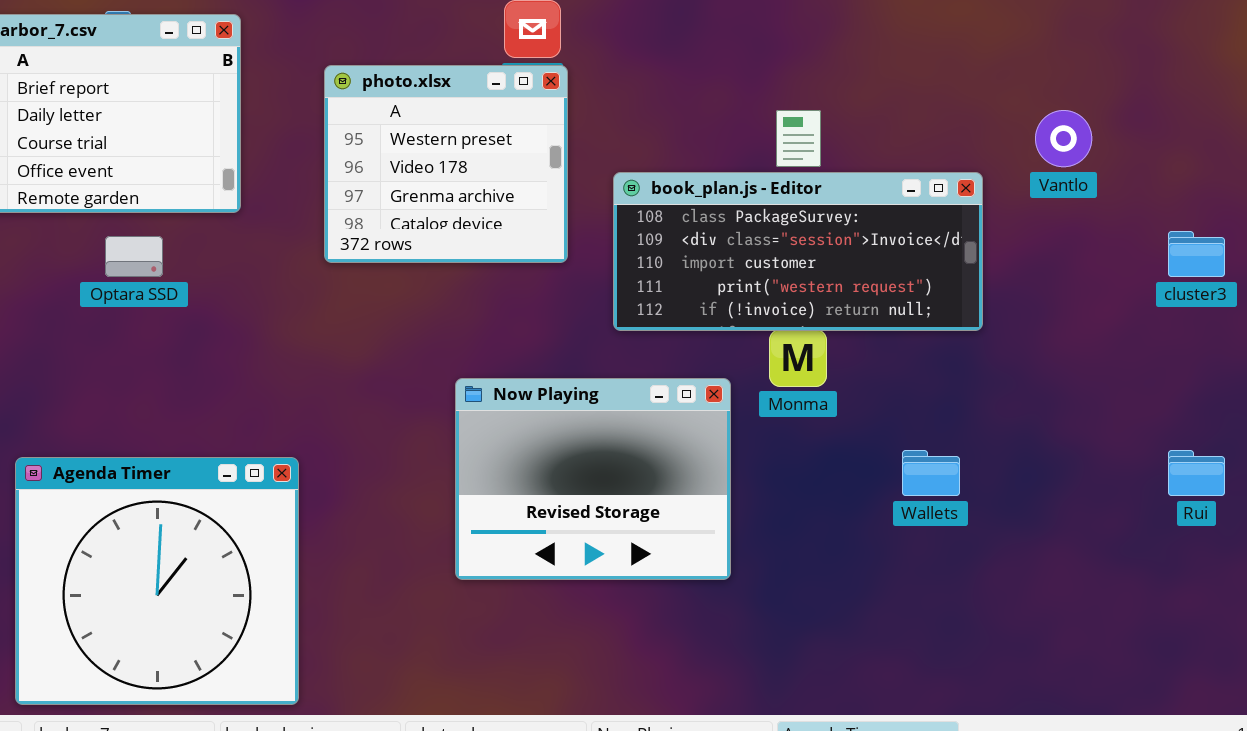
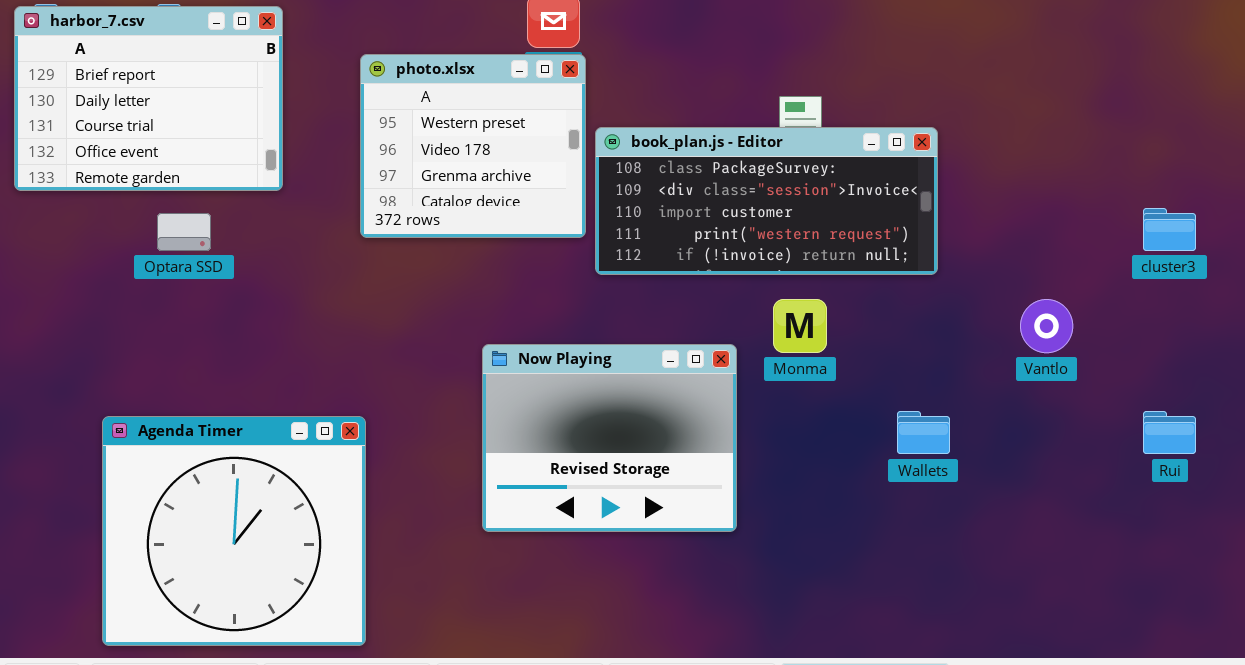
Vantlo: [1035,110,1092,167] -> [1020,299,1073,353], moved
book_plan.js - Editor: [613,172,983,331] -> [595,127,938,275], moved
Agenda Timer: [15,457,299,705] -> [102,416,366,646], moved

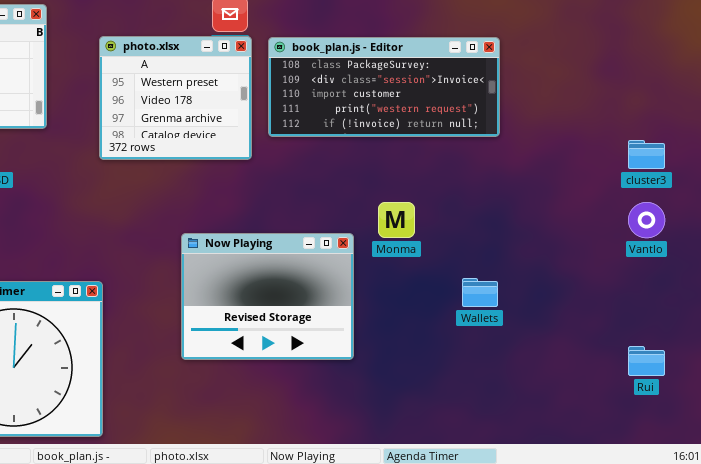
book_plan.js - Editor: [595,127,938,275] -> [268,37,500,137], moved
Vantlo: [1020,299,1073,353] -> [628,202,665,238], moved
Rui: [1143,411,1196,454] -> [628,346,665,376], moved

